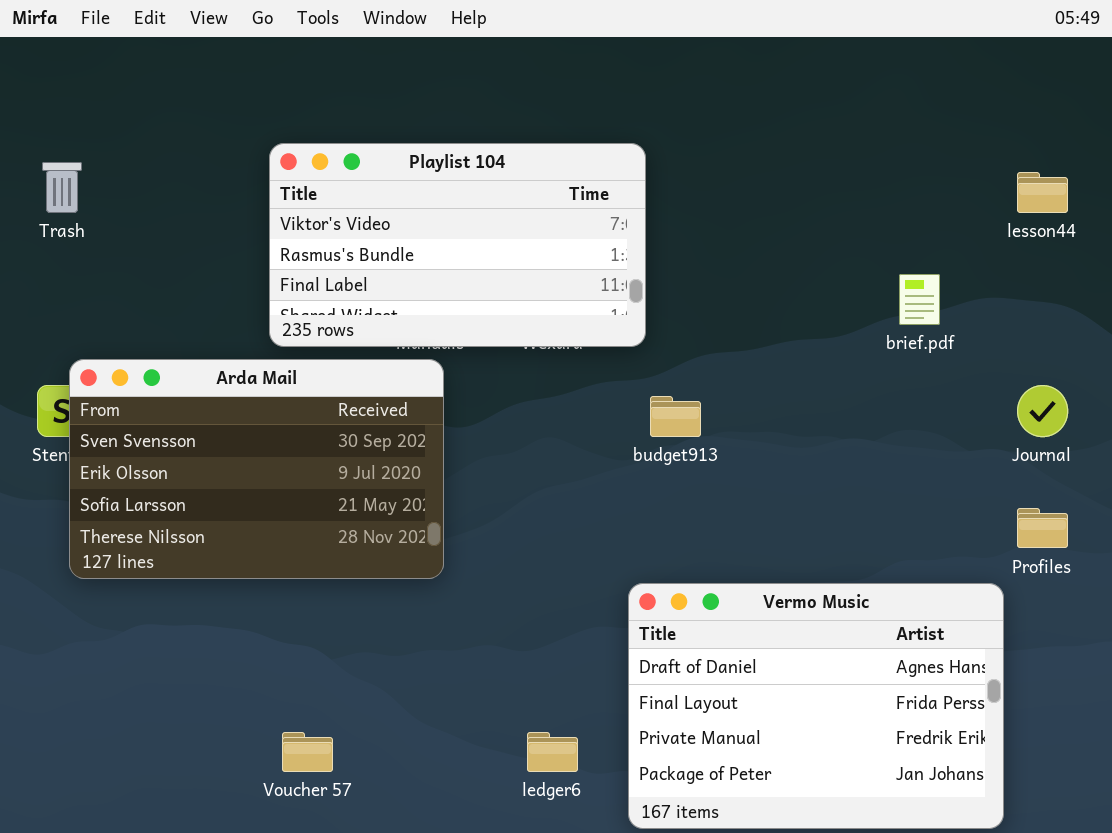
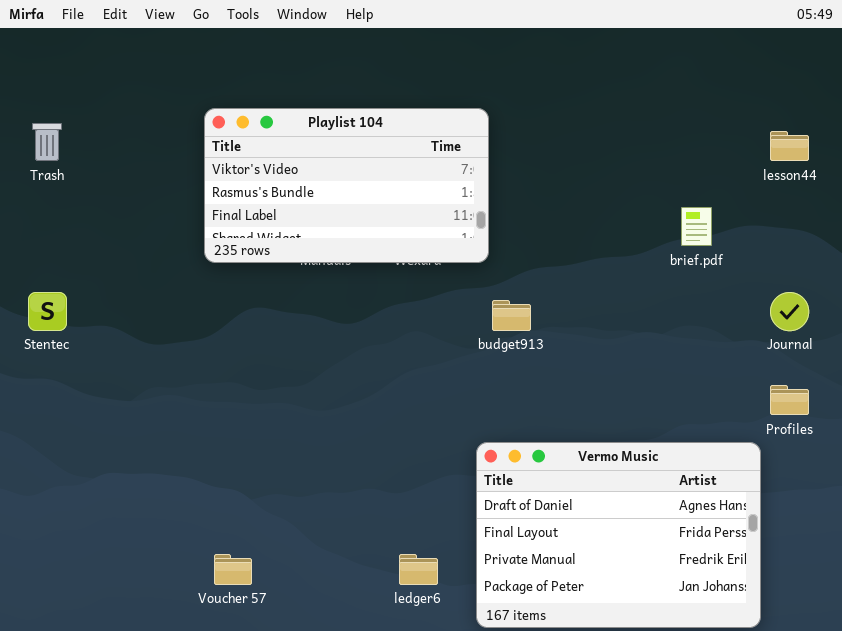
Arda Mail: [69,359,444,579] -> none, closed

